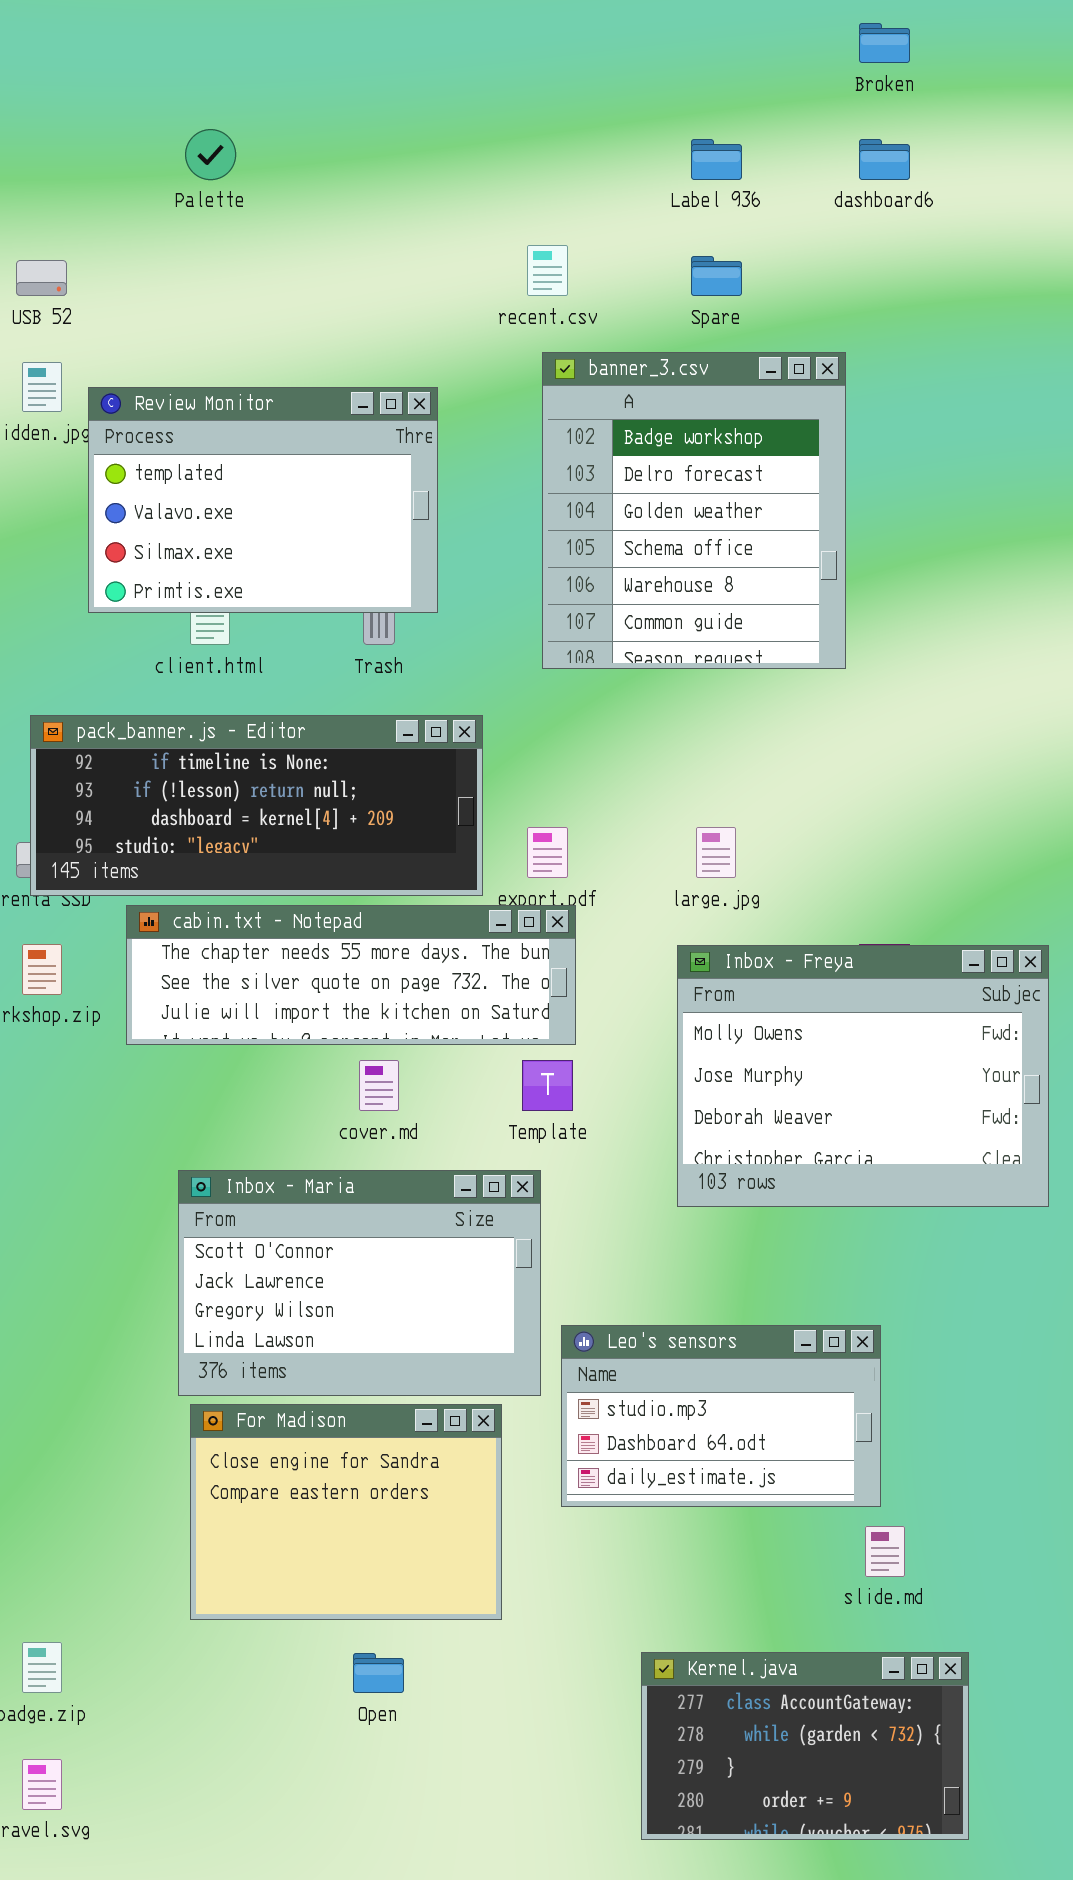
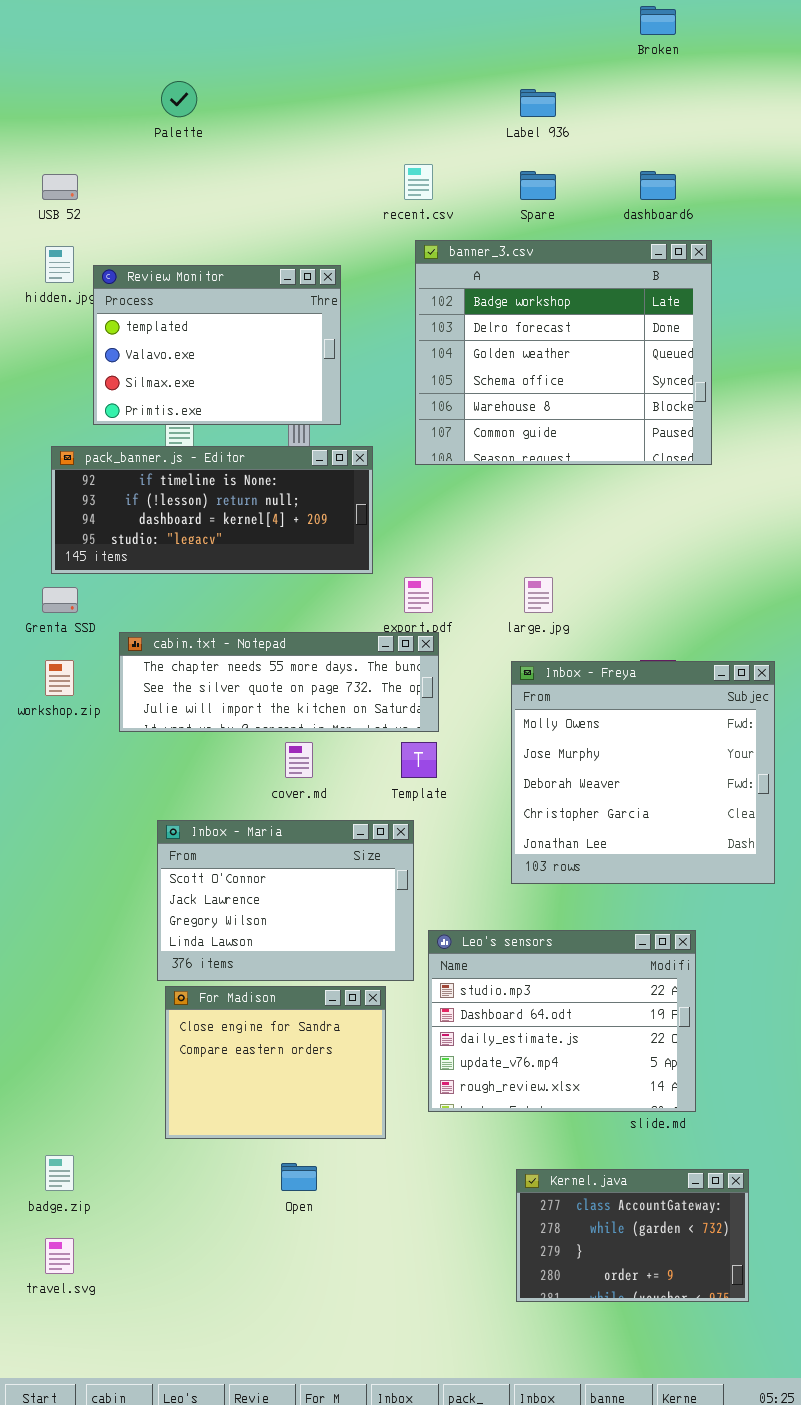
dashboard6: [859,139,910,180] -> [640,171,676,200], moved
banner_3.csv: [542,352,846,669] -> [415,240,712,465], resized
pack_banner.js - Editor: [30,715,483,896] -> [51,446,373,574], moved
Inbox - Freya: [677,945,1049,1207] -> [511,661,775,884], resized
Leo's sensors: [561,1325,881,1507] -> [428,930,696,1112], resized
Kernel.java: [641,1652,969,1840] -> [516,1169,749,1302], moved

